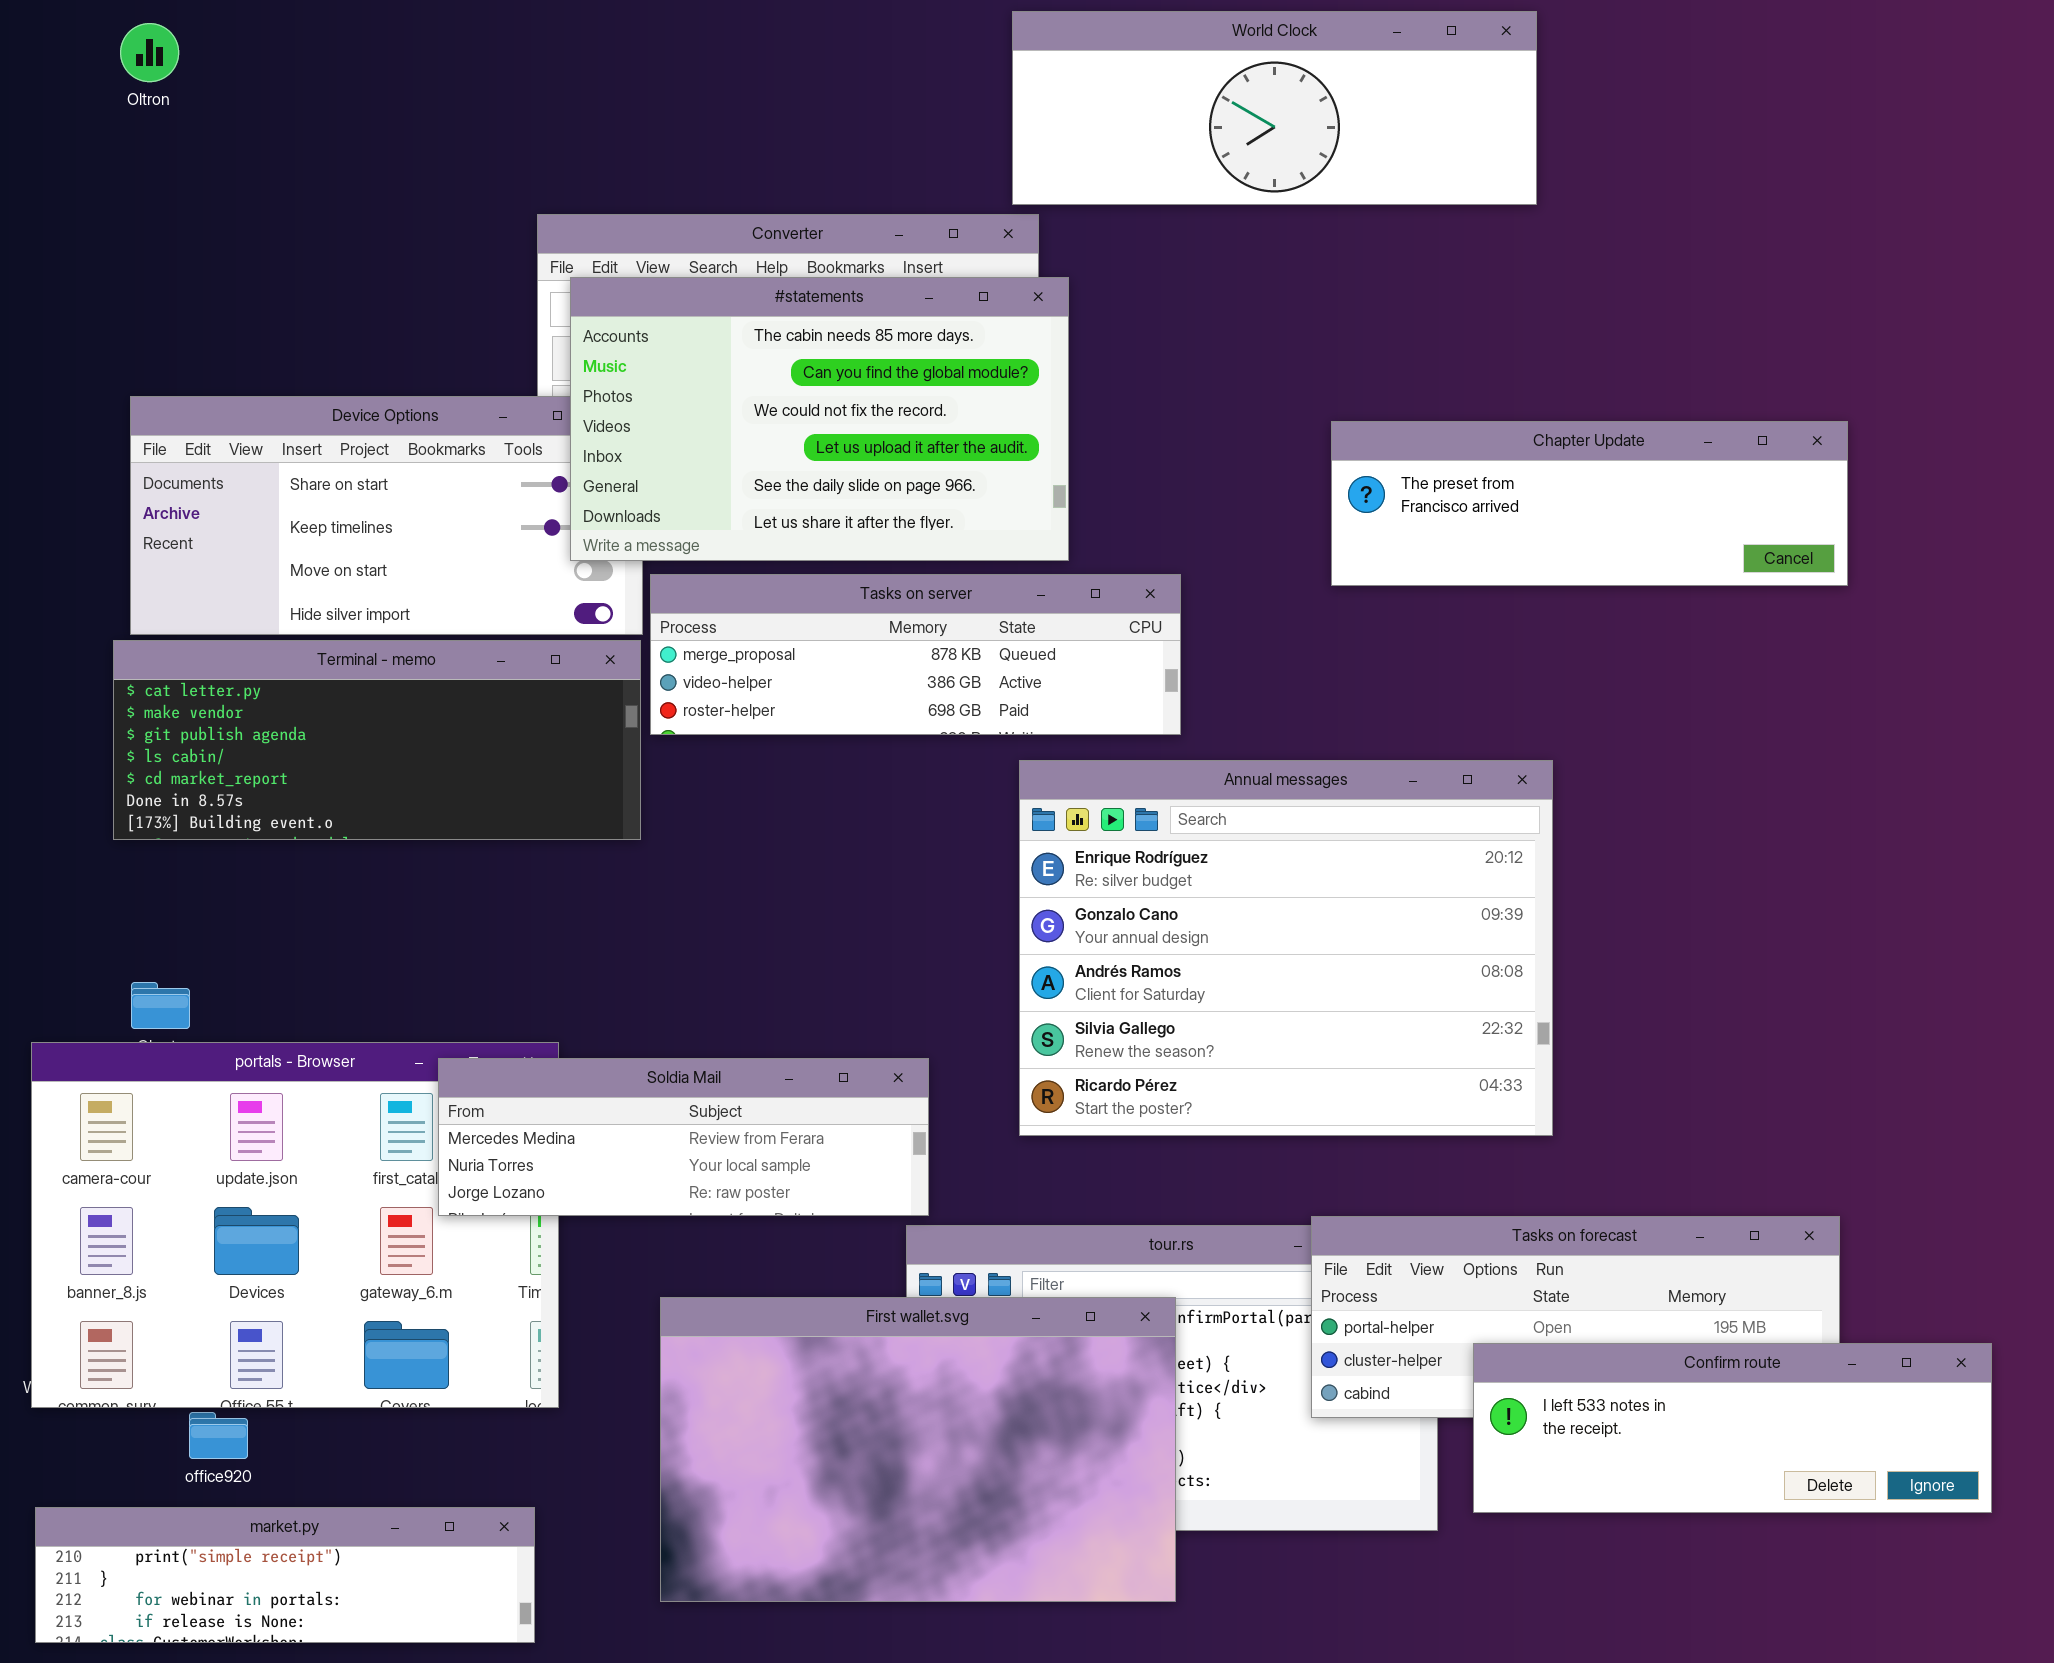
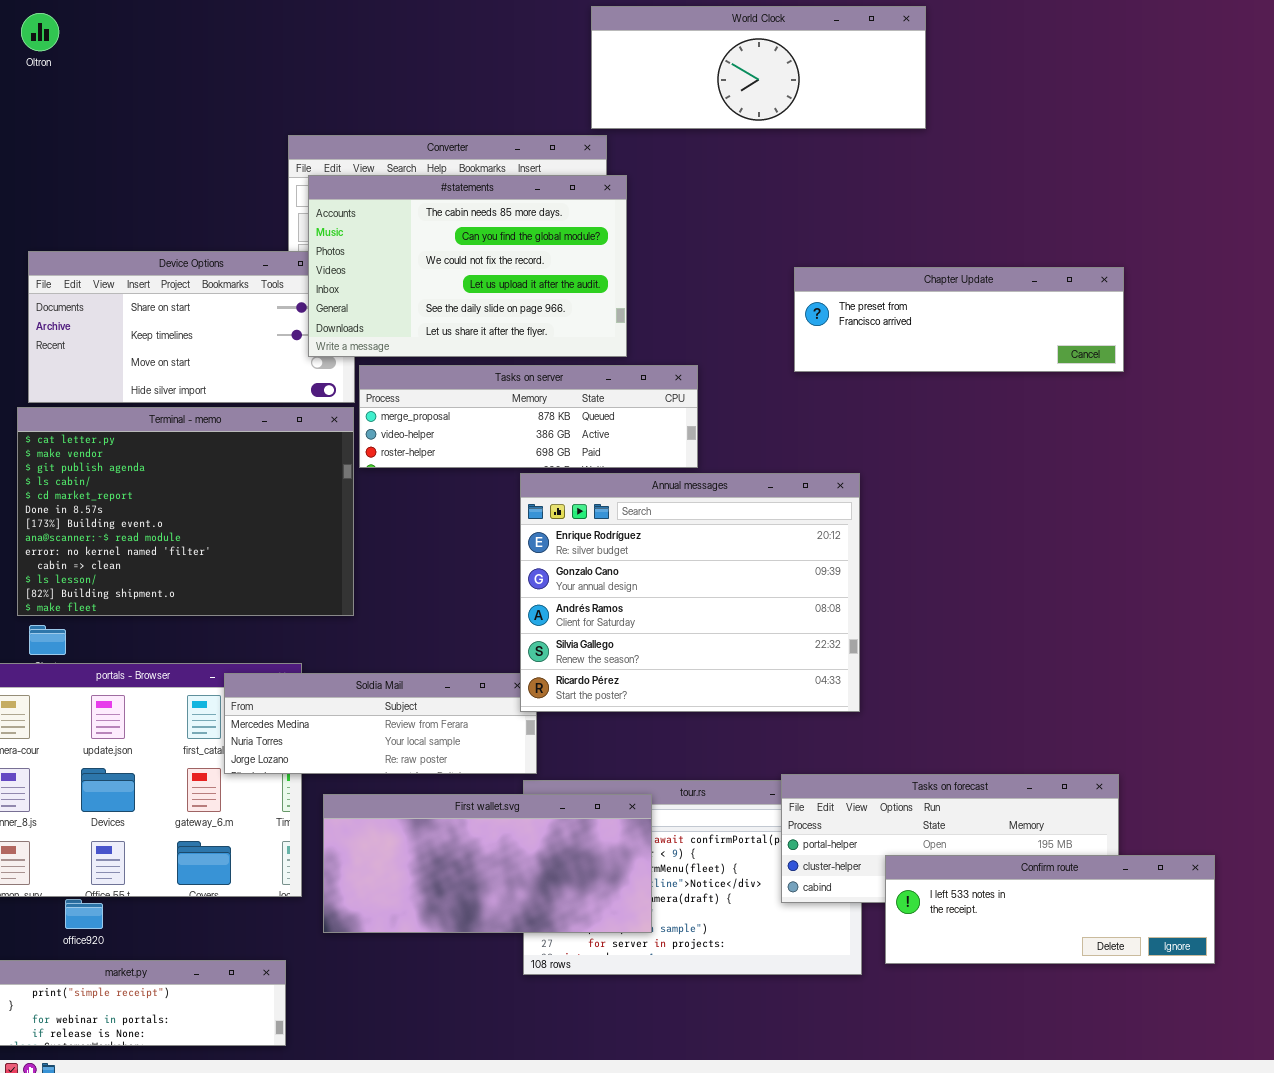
Terminal - memo: [113,640,641,840] -> [17,407,354,616], resized
Annual messages: [1019,760,1553,1136] -> [520,473,860,712], moved
First wallet.svg: [660,1297,1176,1602] -> [323,794,652,933], moved, resized

